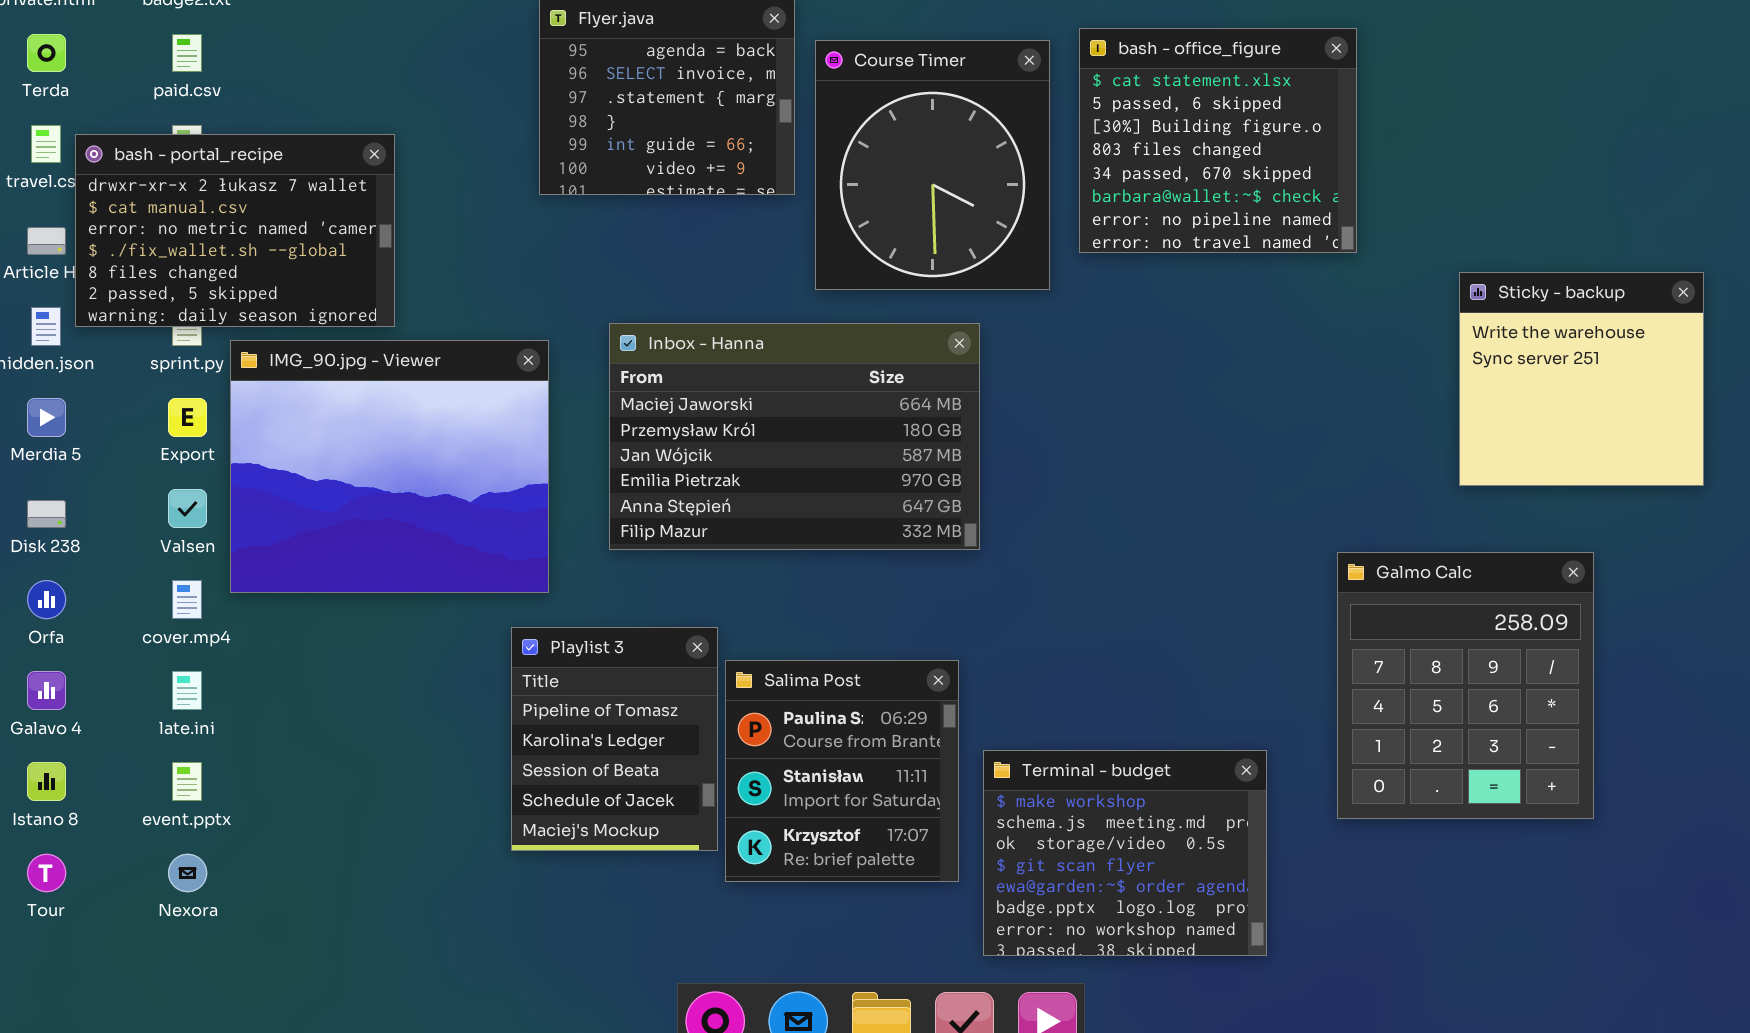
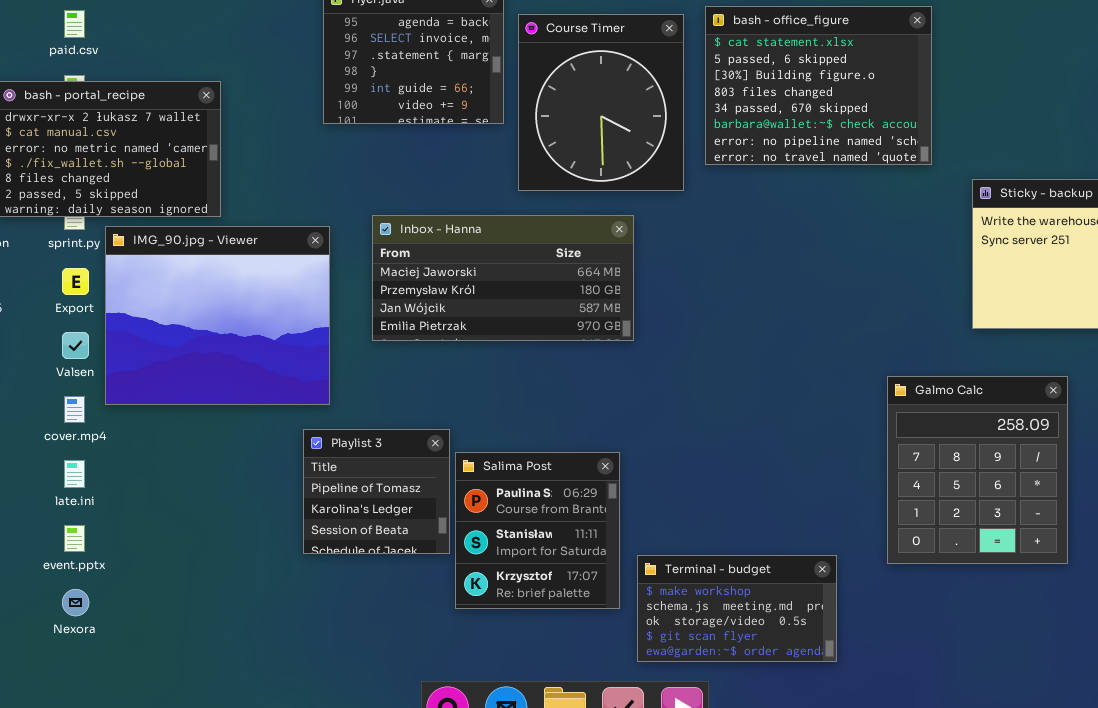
bash - office_figure: [1079,28,1357,253] -> [705,6,932,165], resized
Inbox - Hanna: [609,323,980,550] -> [372,215,634,341], resized
Playlist 3: [511,627,718,851] -> [303,429,450,554], resized
Terminal - budget: [983,750,1267,956] -> [637,555,837,662], resized

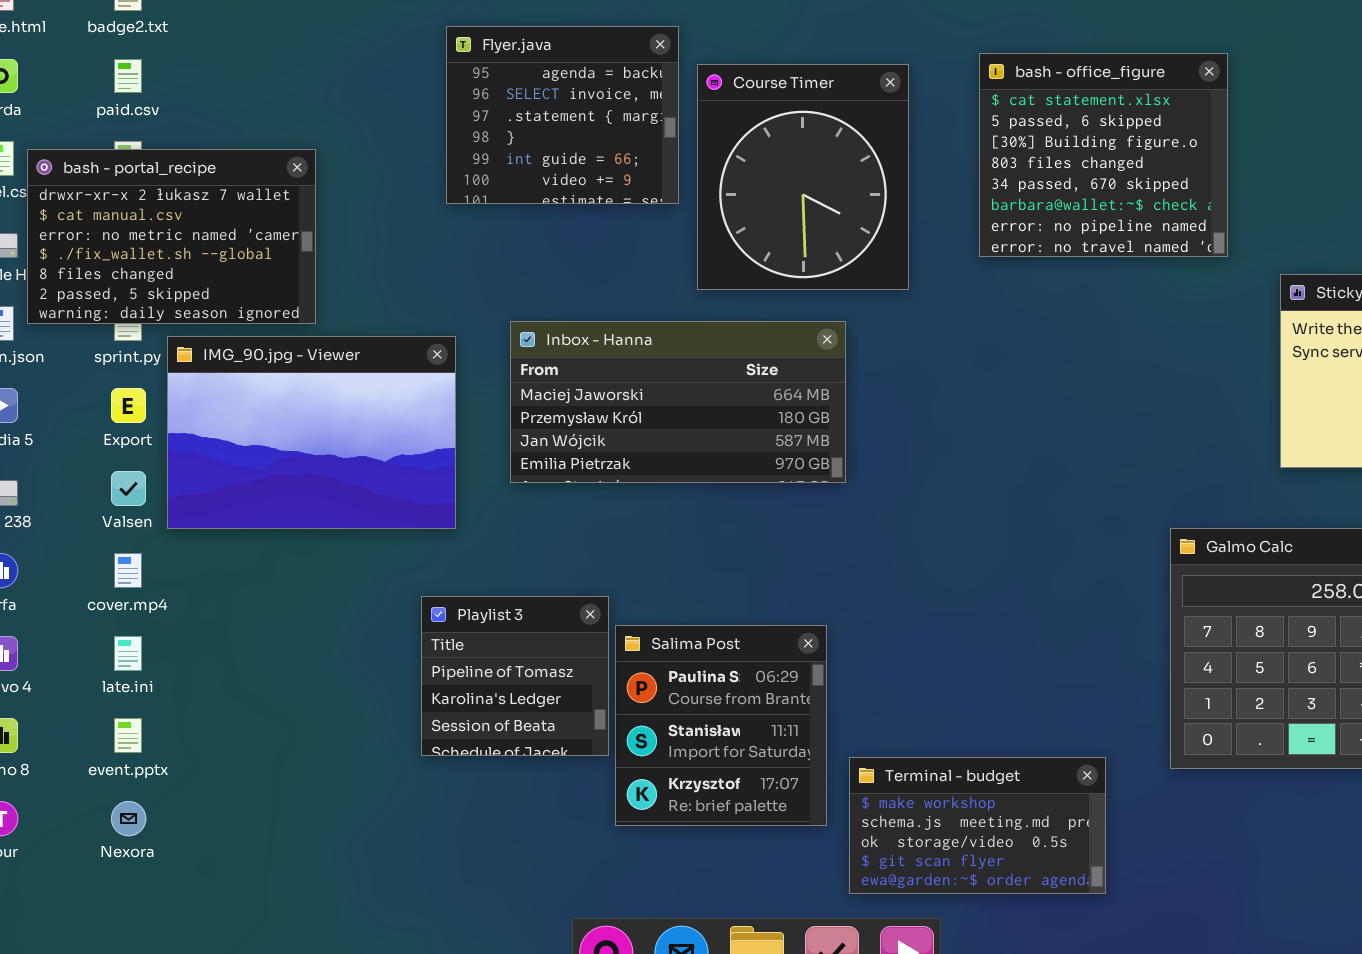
bash - office_figure: [705,6,932,165] -> [979,53,1228,257], resized
IMG_90.jpg - Viewer: [105,226,330,405] -> [167,336,456,529], resized

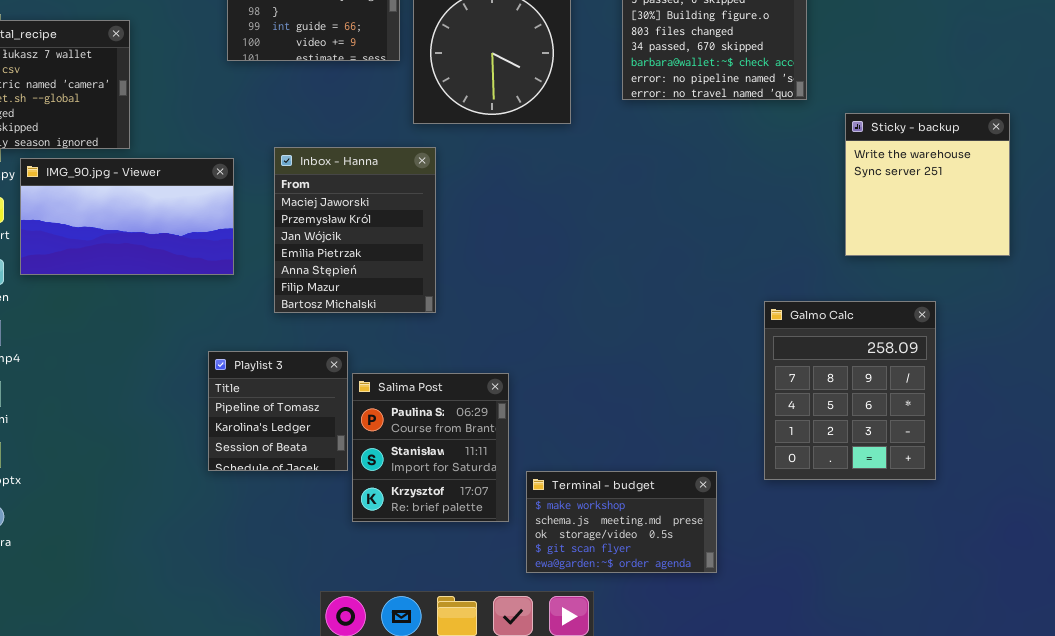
Inbox - Hanna: [510,321,846,483] -> [274,147,436,313], resized
IMG_90.jpg - Viewer: [167,336,456,529] -> [20,158,234,275], resized

